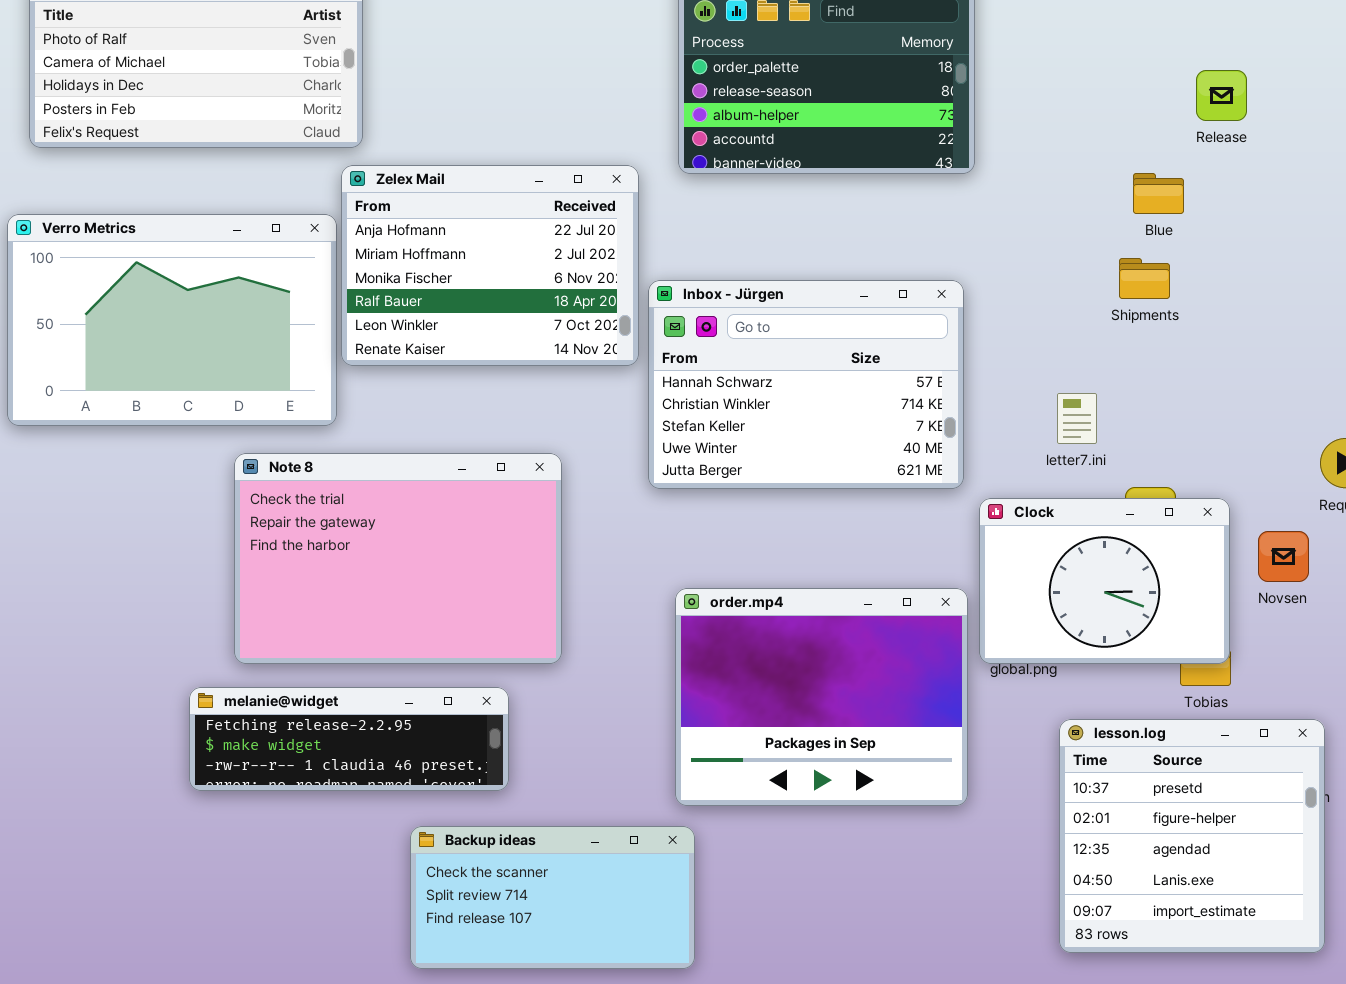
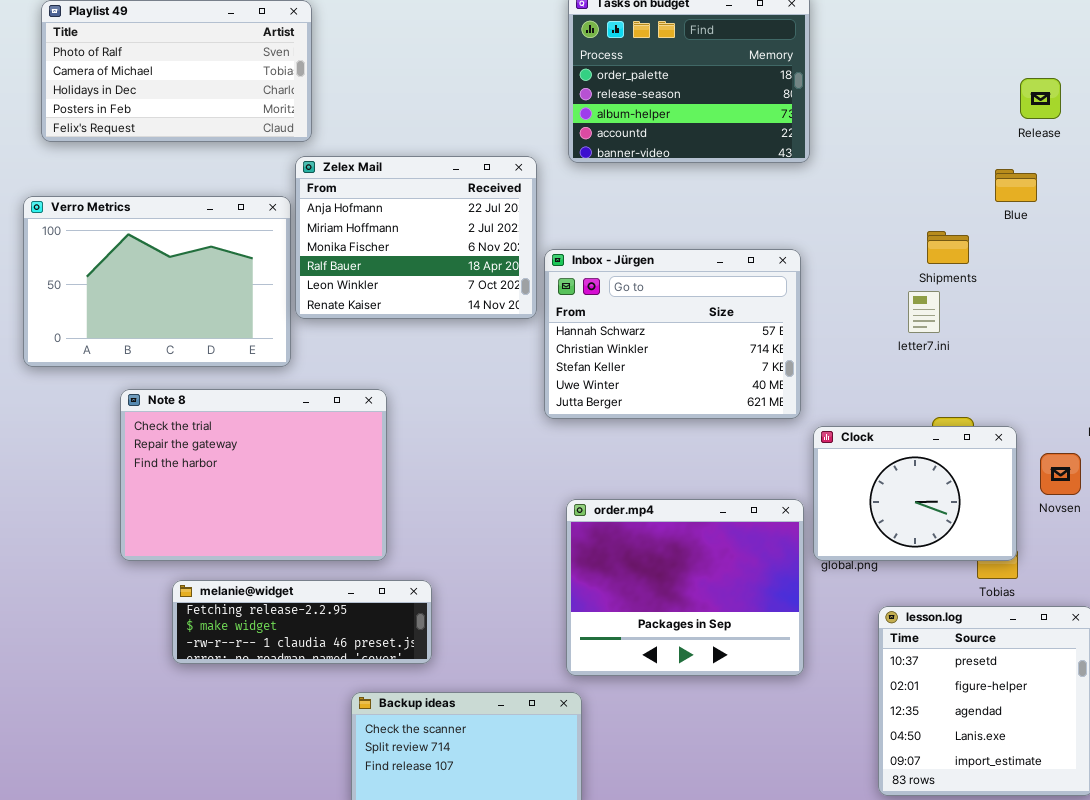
Release: [1196,70,1247,121] -> [1020,78,1061,119], moved
Blue: [1133,173,1184,214] -> [995,169,1037,202], moved
letter7.ini: [1057,393,1097,444] -> [908,291,940,333], moved
Note 8: [234,453,562,664] -> [120,389,387,561], moved

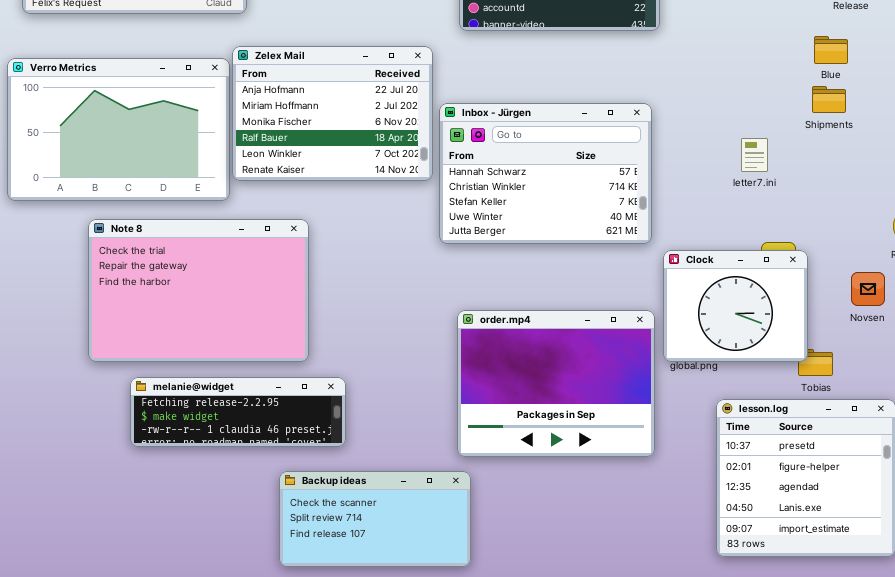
Zelex Mail: [295,156,537,319] -> [232,46,433,181], moved
Shipments: [927,231,969,264] -> [812,86,846,113], moved
Clock: [813,426,1017,561] -> [663,250,808,362], resized

